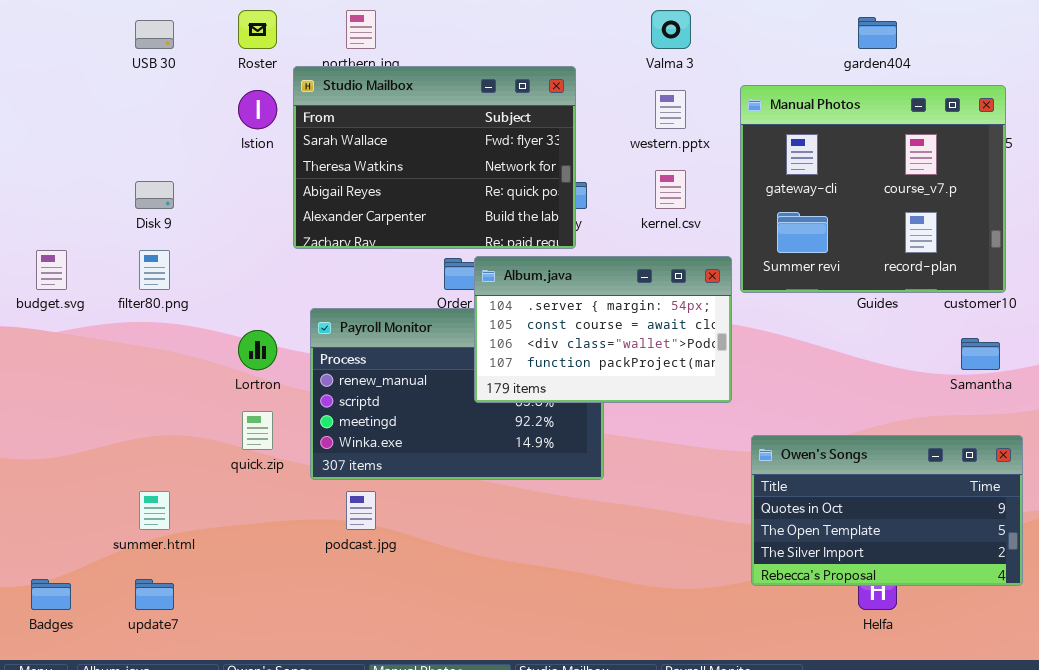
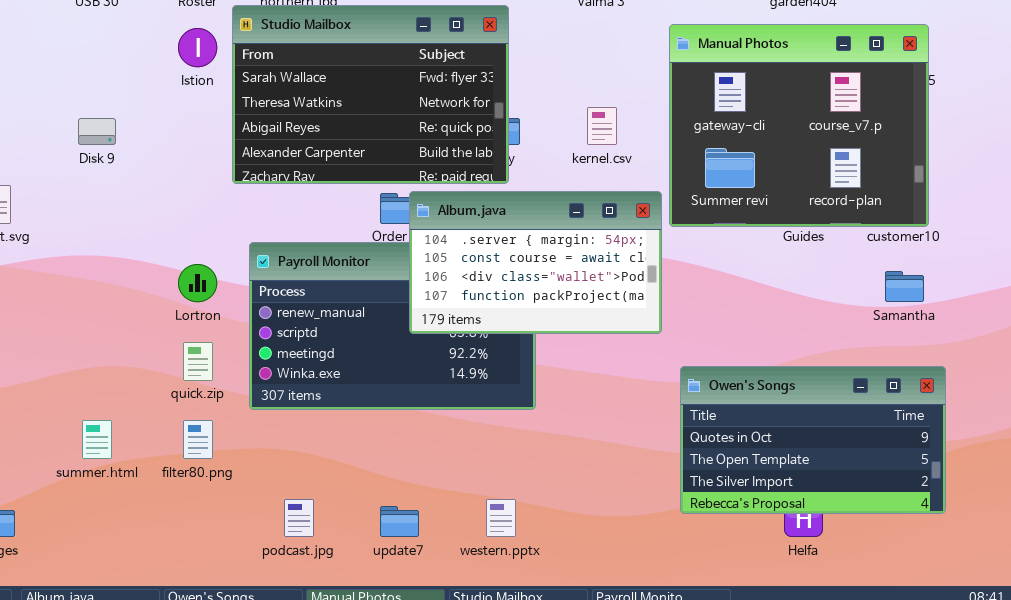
western.pptx: [655,90,686,129] -> [486,499,516,537], moved
filter80.png: [139,250,170,290] -> [183,420,213,459], moved
podcast.jpg: [346,491,376,530] -> [284,499,314,537], moved
update7: [135,579,174,610] -> [380,506,419,537], moved

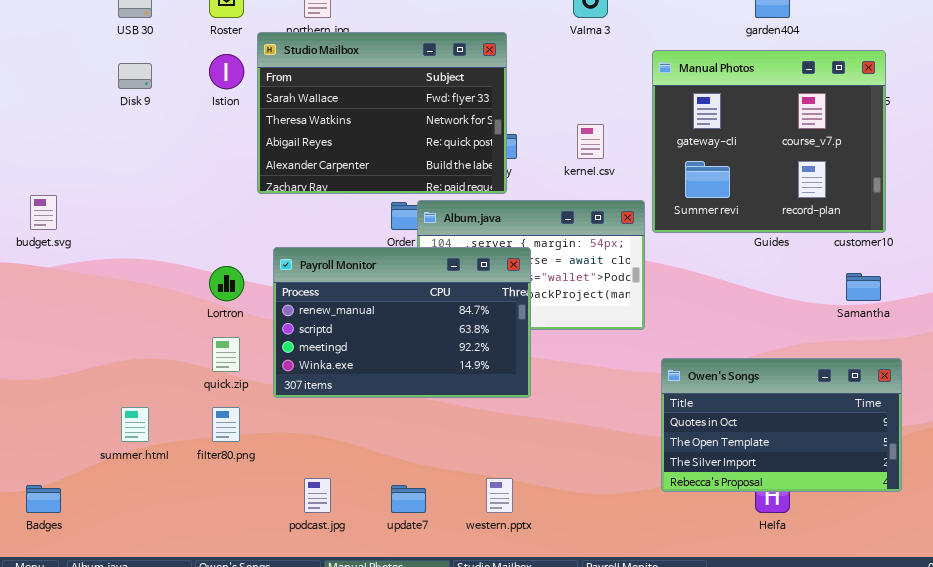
Disk 9: [78,118,116,145] -> [118,63,152,89], moved
Payroll Monitor: [249,242,536,410] -> [273,247,531,398], raised

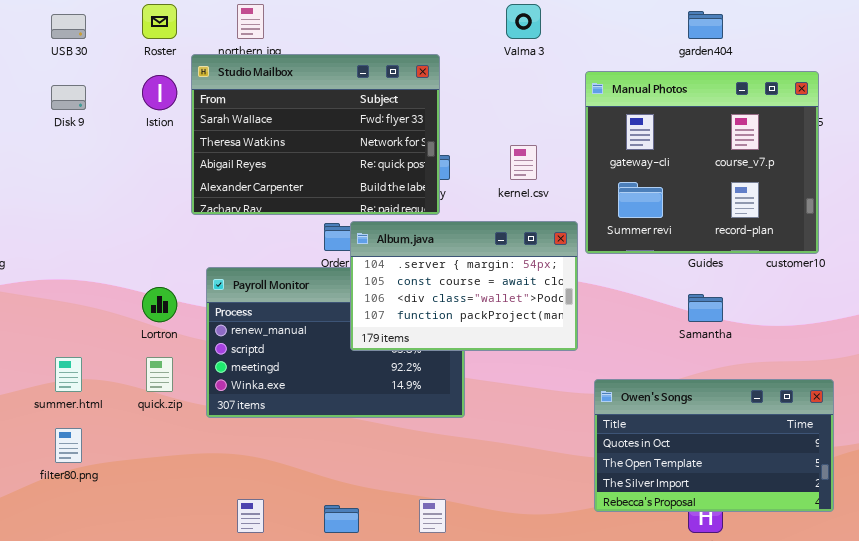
Album.java: [417,200,645,330] -> [350,221,578,351], raised
Samantha: [846,273,881,301] -> [688,294,723,322], moved
summer.html: [121,407,149,442] -> [55,357,82,392], moved
filter80.png: [212,407,240,442] -> [55,428,82,463], moved

